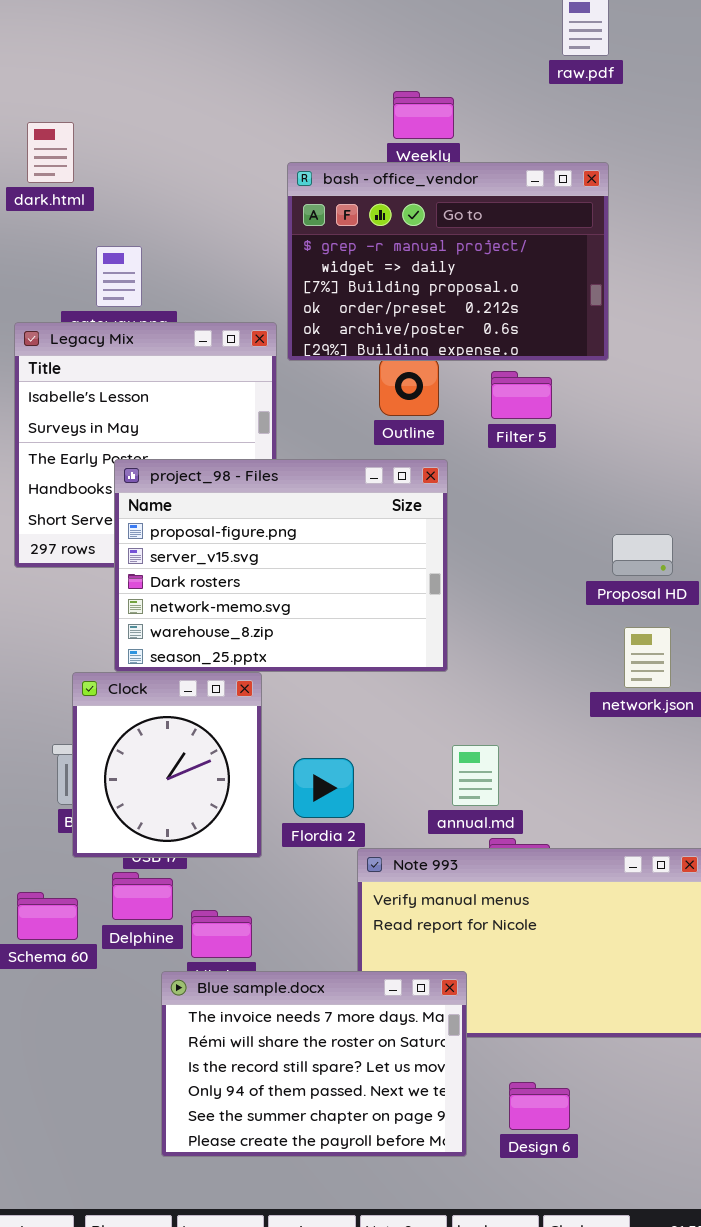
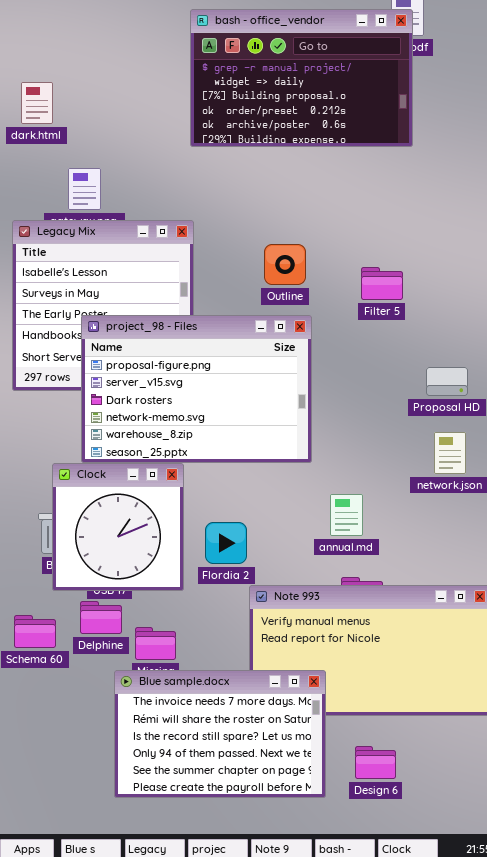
bash - office_vendor: [287,162,609,361] -> [190,9,413,147], moved
Filter 5: [491,371,552,419] -> [361,267,403,300], moved
annual.md: [452,745,499,806] -> [330,494,363,536], moved

